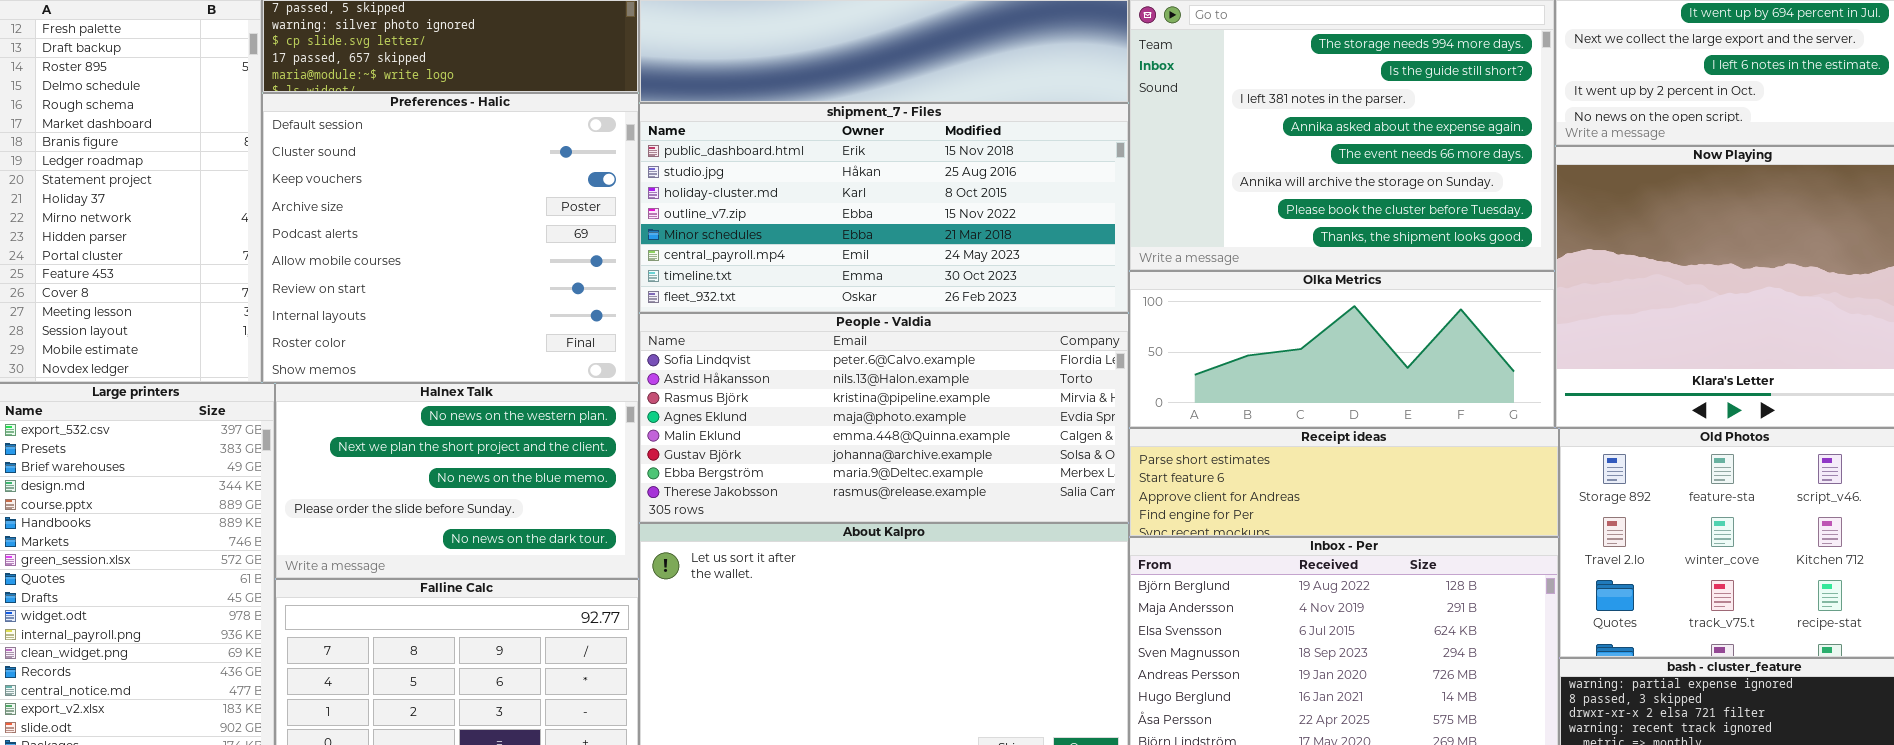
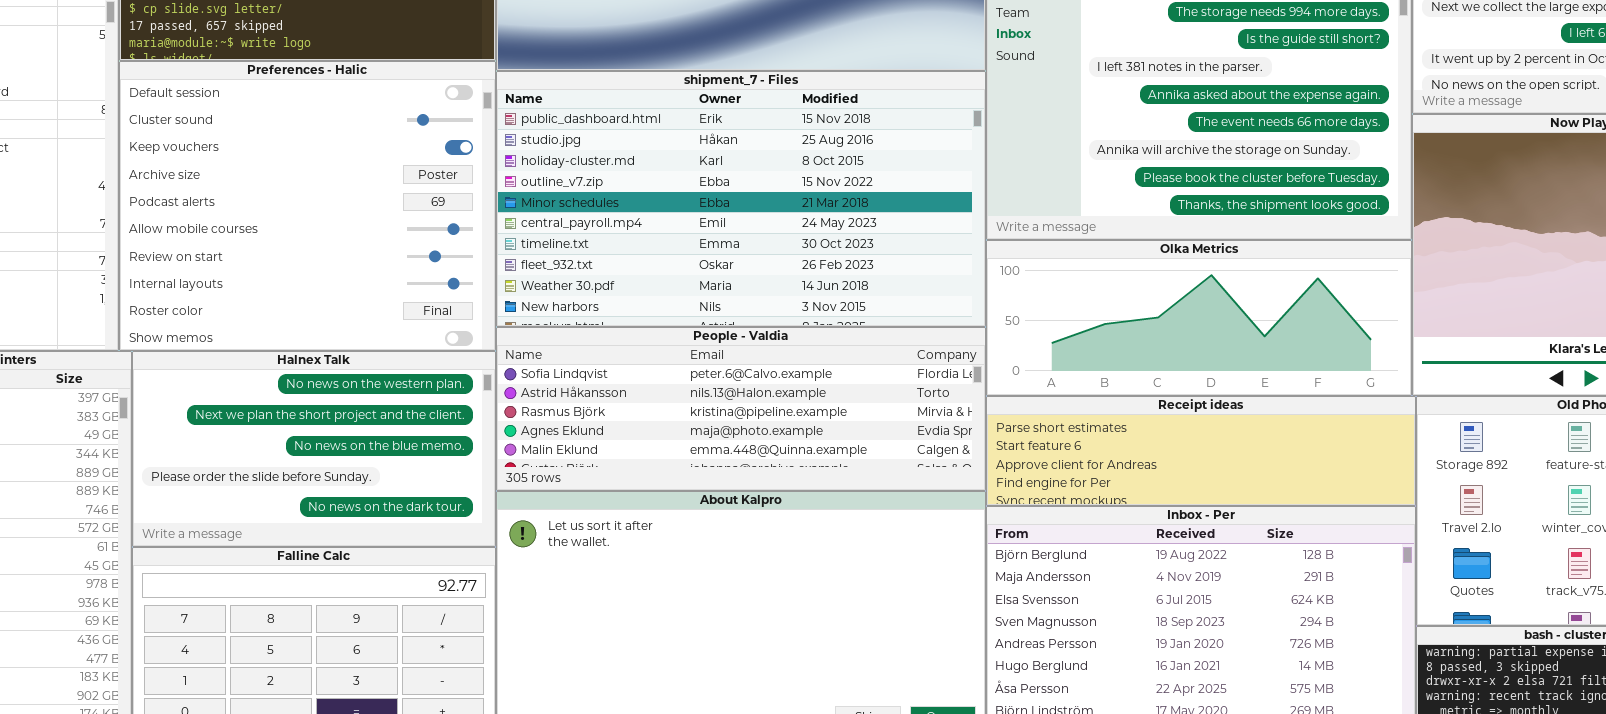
shipment_7 - Files: [639,103,1129,313] -> [496,71,986,327], resized
People - Valdia: [639,313,1129,523] -> [496,327,986,491], resized

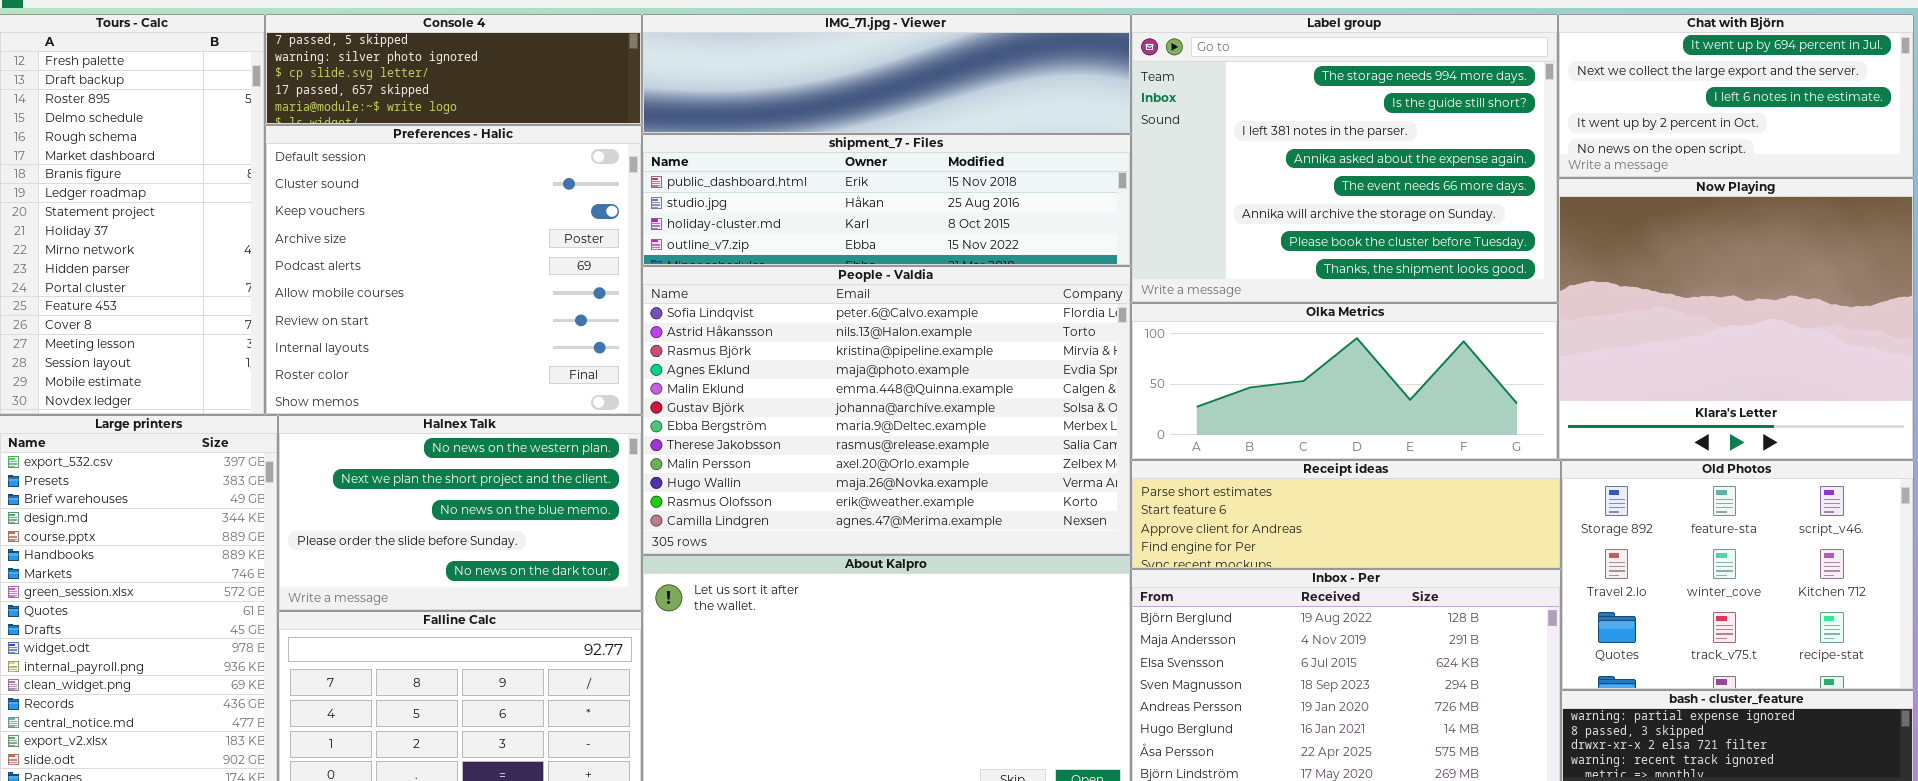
shipment_7 - Files: [496,71,986,327] -> [642,134,1131,266], resized
People - Valdia: [496,327,986,491] -> [642,266,1131,555], resized

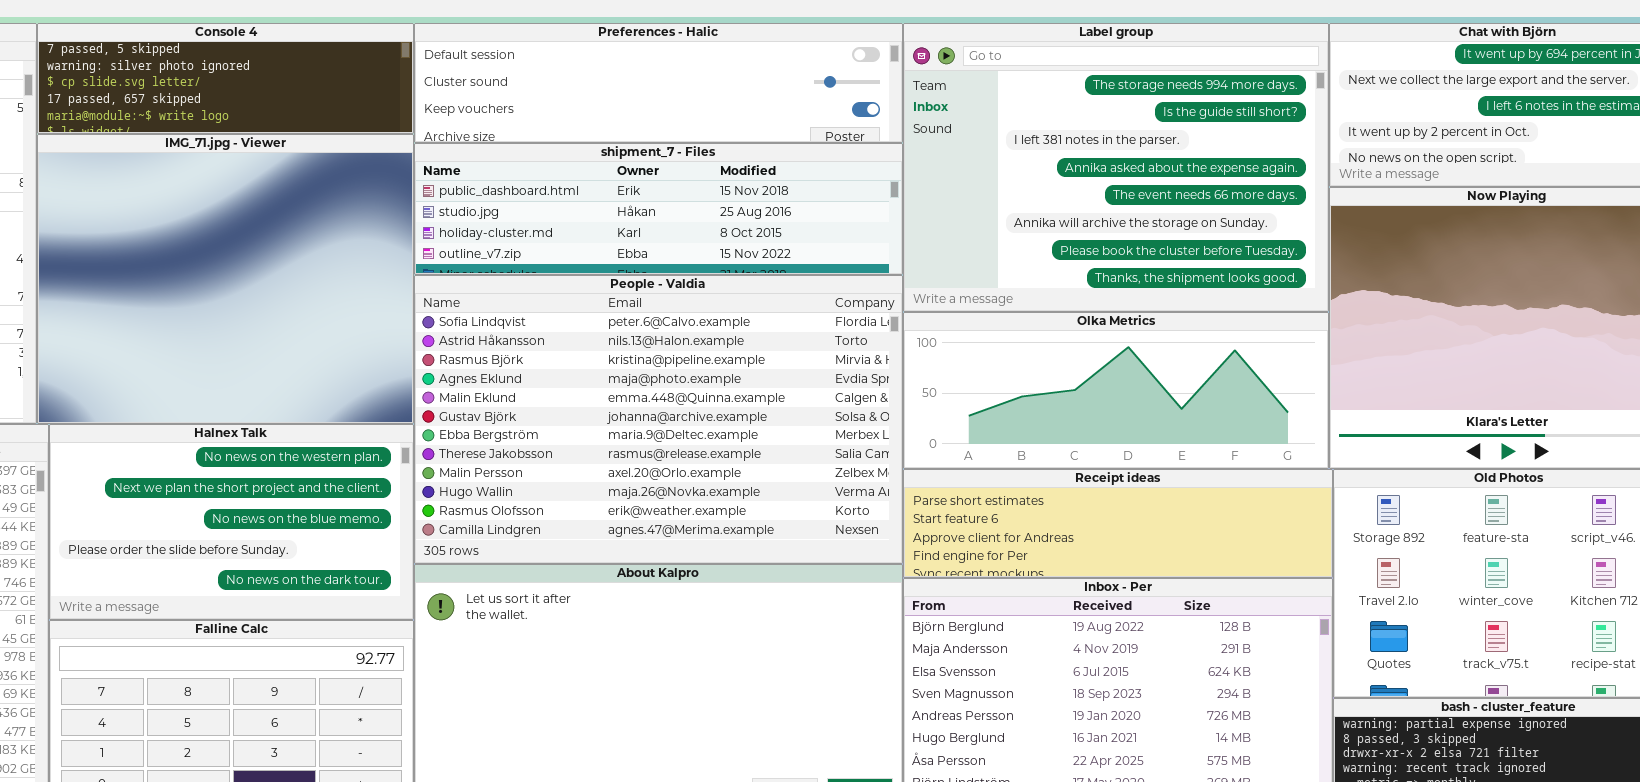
IMG_71.jpg - Viewer: [642,14,1131,134] -> [37,134,414,424], moved, resized
Preferences - Halic: [265,125,642,415] -> [414,23,903,143], moved, resized

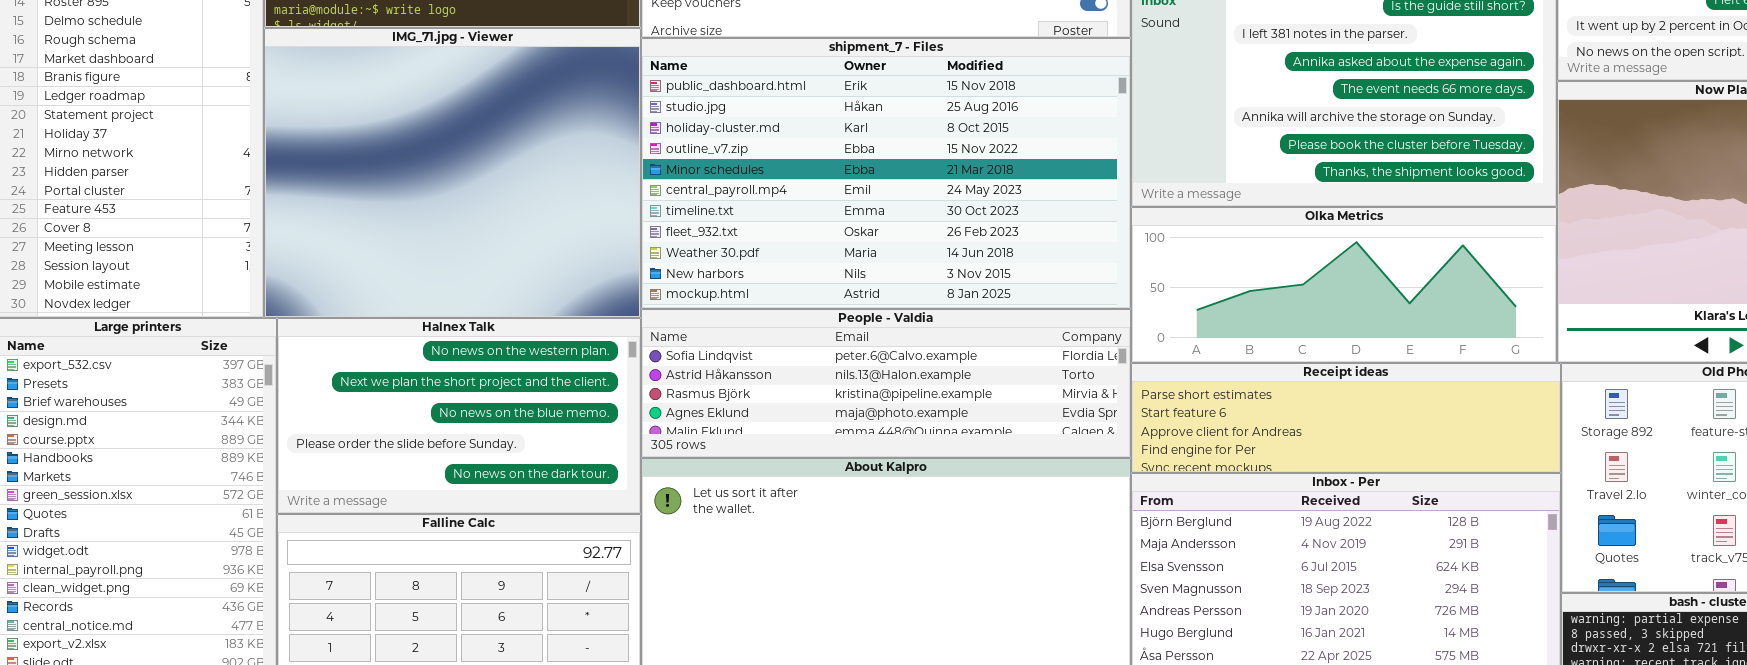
shipment_7 - Files: [414,143,903,275] -> [641,38,1131,309], resized
People - Valdia: [414,275,903,564] -> [641,309,1131,458], resized

